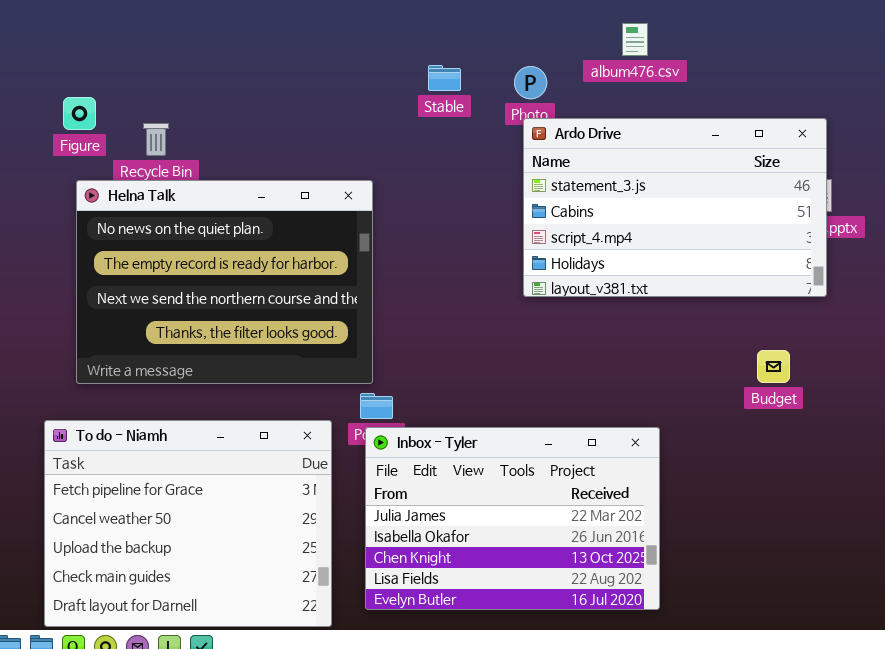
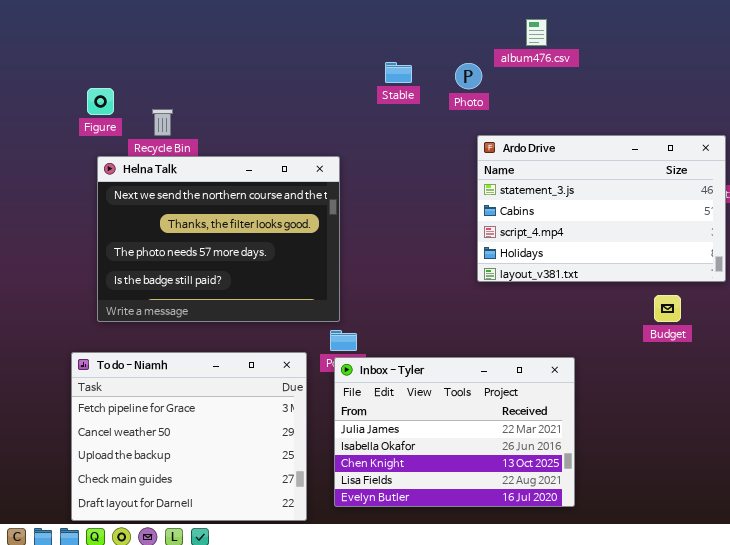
album476.csv: [622,23,648,56] -> [526,19,547,46], moved
Ardo Drive: [523,118,827,297] -> [477,135,726,282], moved
Helna Talk: [76,180,373,384] -> [97,156,340,322], scrolled down 2 rows

